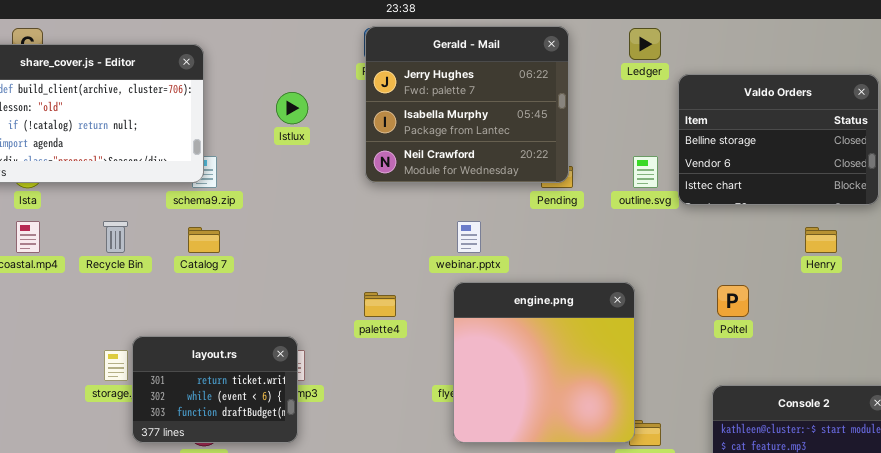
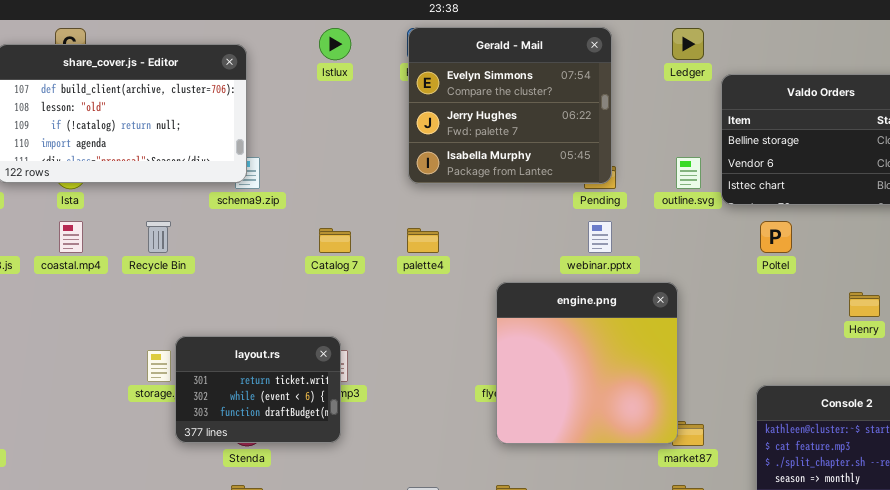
Gerald - Mail: [365,26,569,183] -> [408,27,612,184], scrolled up 1 row
Istlux: [276,92,308,124] -> [319,28,351,60], moved
webinar.pptx: [457,221,481,253] -> [588,221,612,253], moved
Catalog 7: [188,227,220,253] -> [319,228,351,253], moved
Henry: [805,227,837,253] -> [849,292,880,317], moved
Poltel: [717,285,749,317] -> [760,221,792,253], moved
palette4: [364,292,396,317] -> [407,228,439,253], moved

